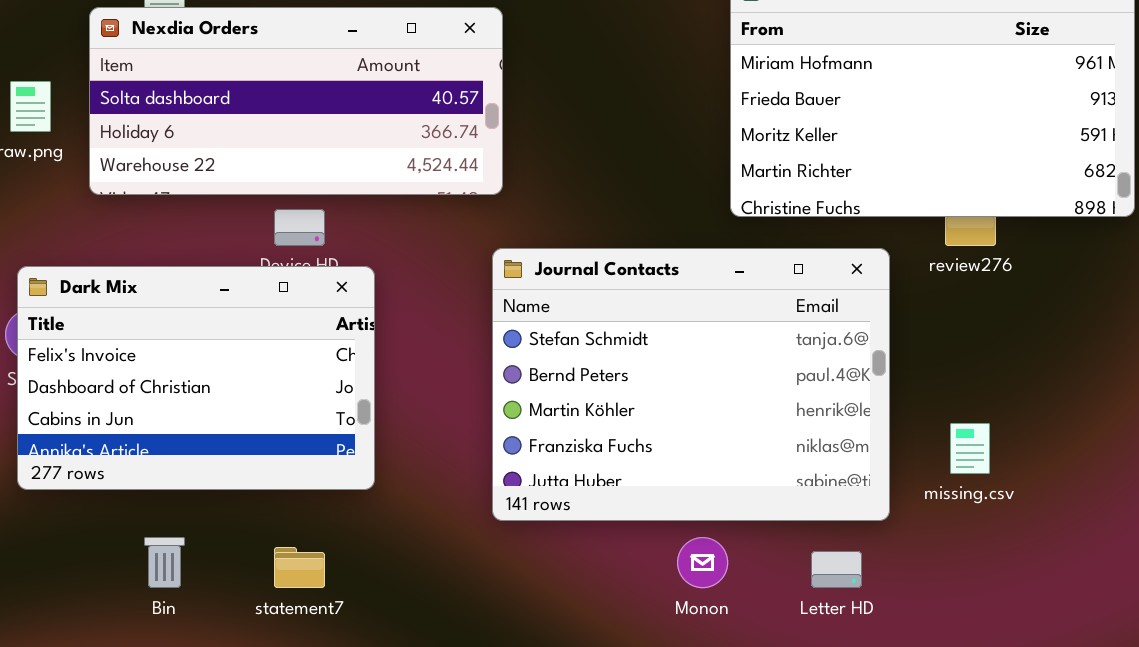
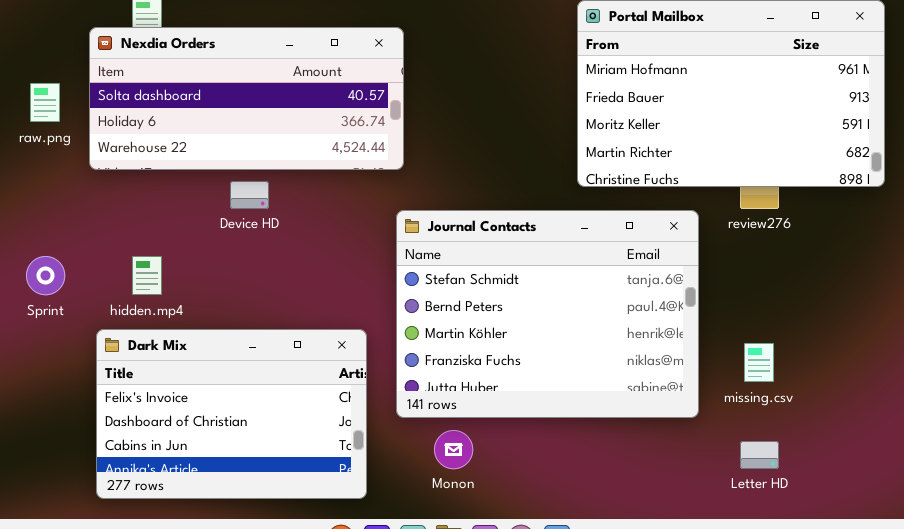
Dark Mix: [17,266,375,490] -> [96,329,367,499], moved
Monon: [677,537,728,588] -> [434,430,473,469], moved
Letter HD: [811,551,862,588] -> [740,441,779,469], moved

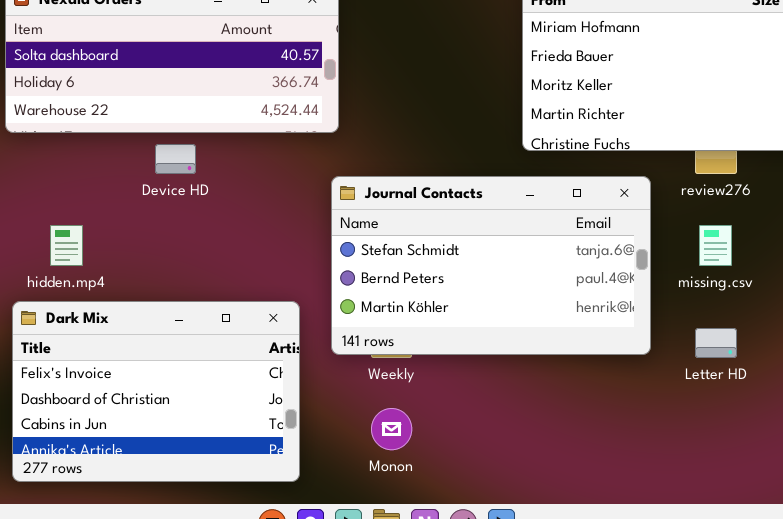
Journal Contacts: [396,210,699,418] -> [331,176,651,355], resized
missing.csv: [744,343,774,382] -> [699,225,732,266], moved
Letter HD: [740,441,779,469] -> [695,328,737,358], moved

